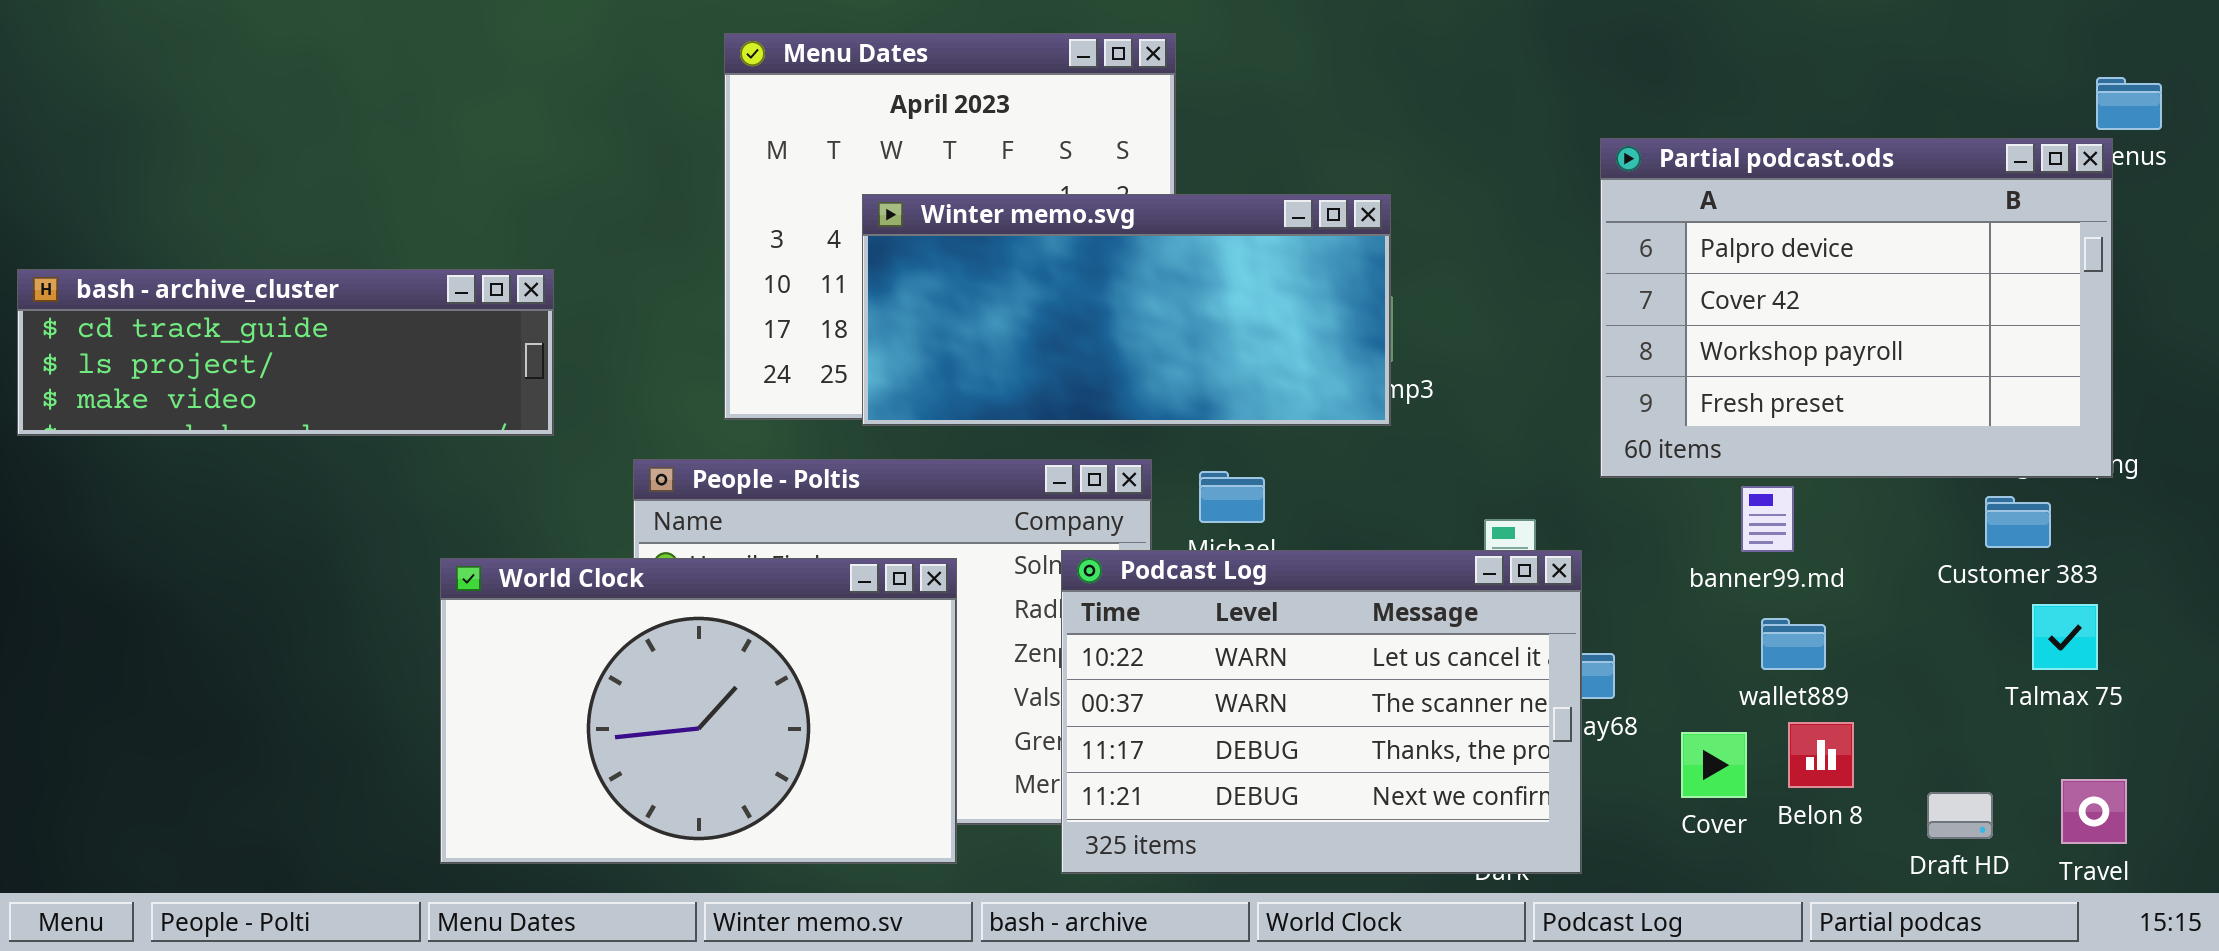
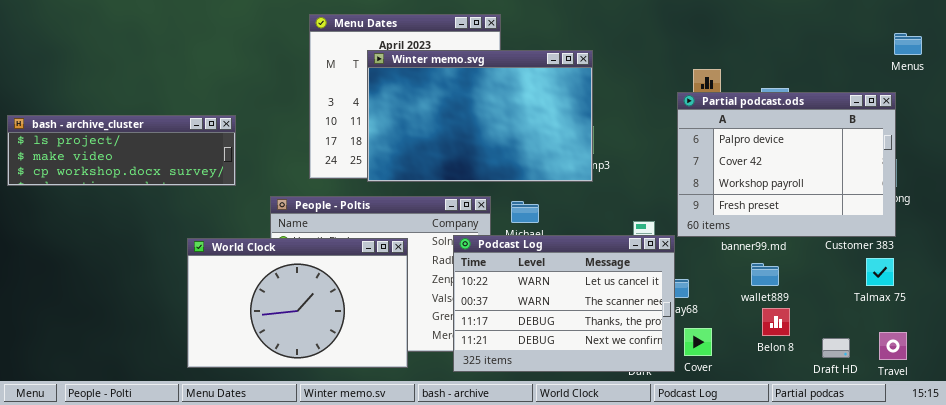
Partial podcast.ods: [1600,138,2113,478] -> [677,92,896,237], moved
Winter memo.svg: [862,194,1391,426] -> [367,50,593,182], resized
bash - archive_cluster: [17,269,554,436] -> [7,115,236,186], scrolled down 1 row
Cover: [1681,732,1747,798] -> [684,328,712,356], moved

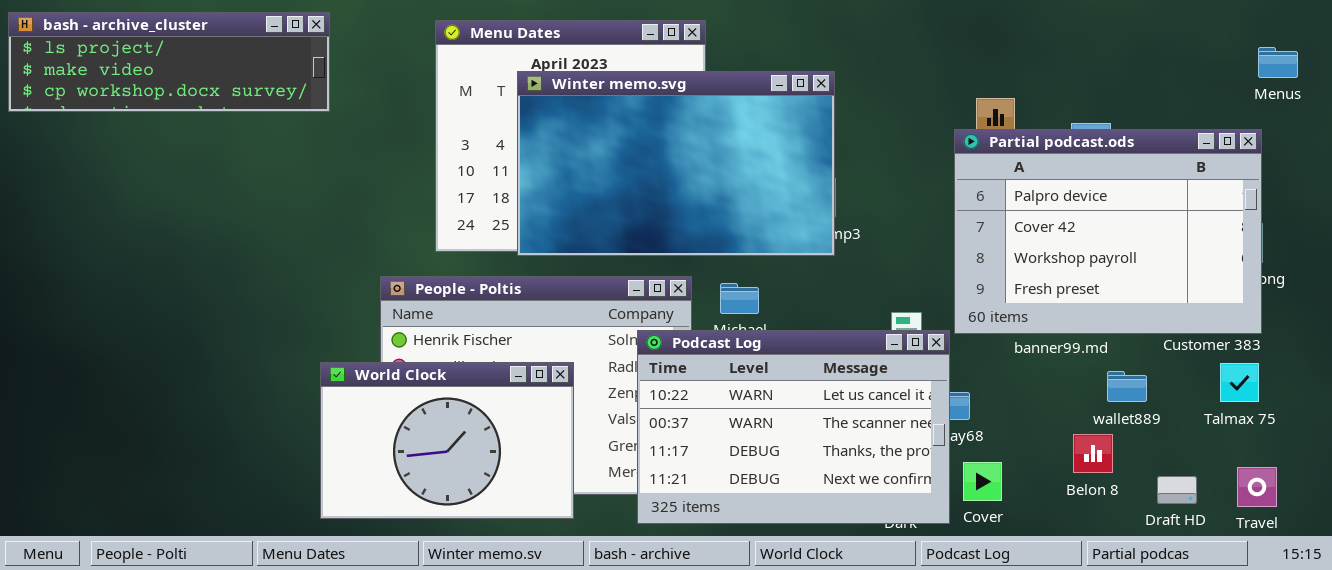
bash - archive_cluster: [7,115,236,186] -> [8,12,330,112], moved
World Clock: [187,238,408,368] -> [320,362,574,519], resized
wallet889: [751,263,779,286] -> [1107,371,1147,402], moved

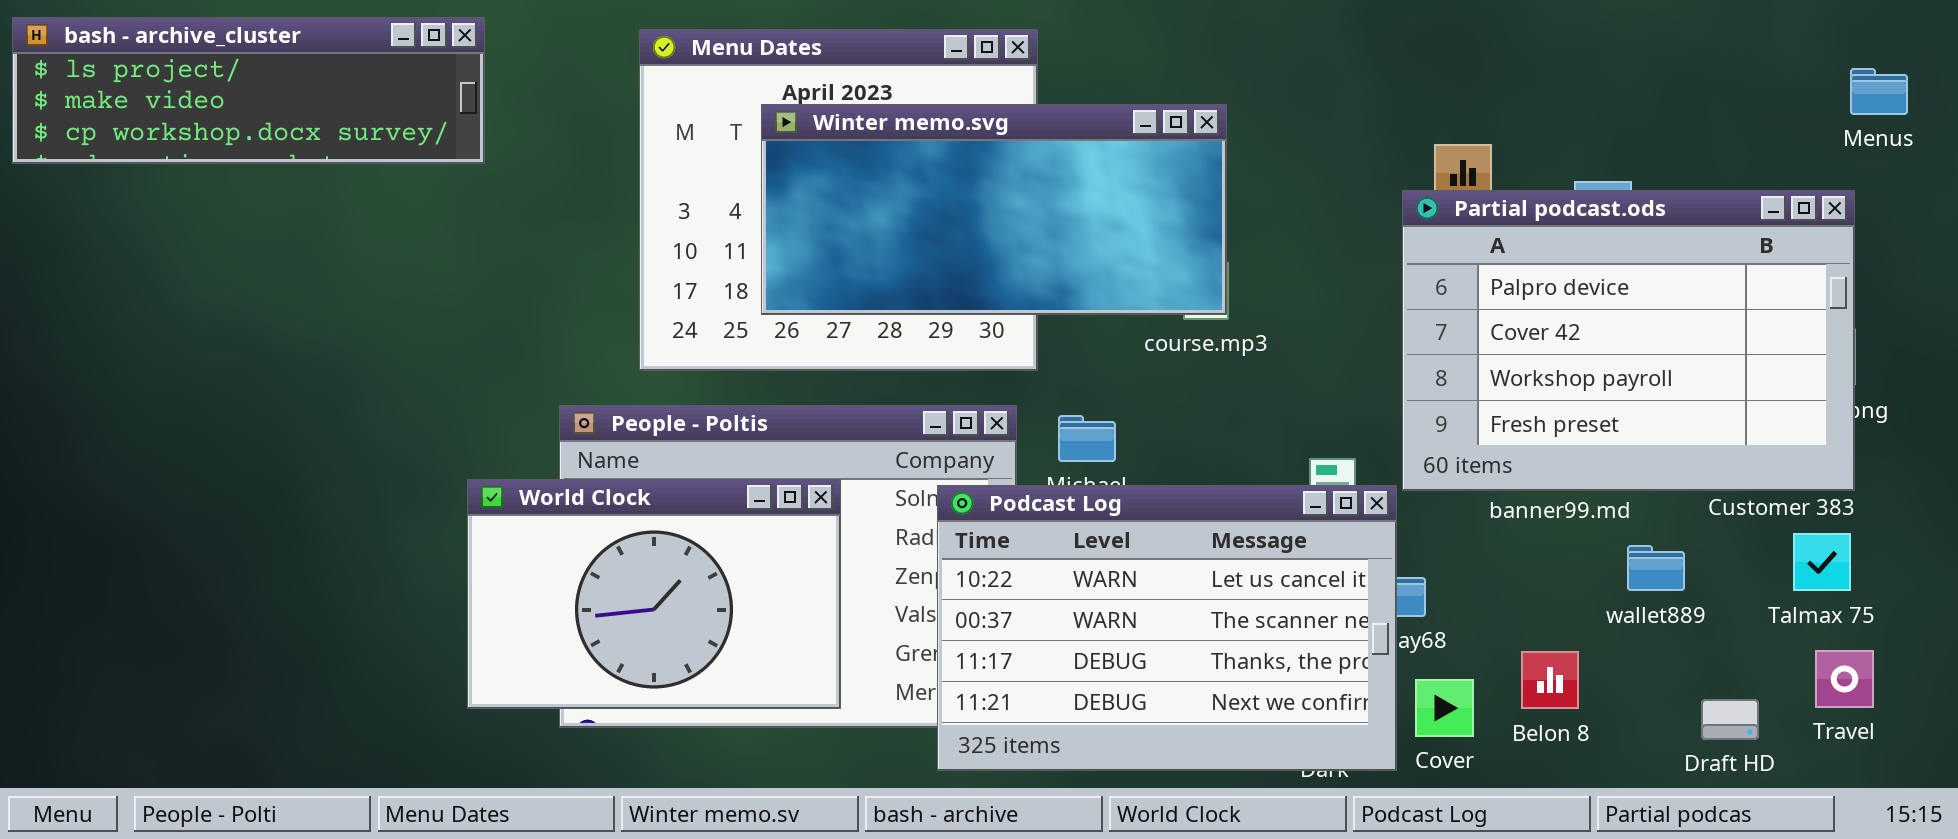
Winter memo.svg: [517,71,835,256] -> [761,104,1227,315], resized
World Clock: [320,362,574,519] -> [467,479,841,709], moved
Belon 8: [1073,434,1113,473] -> [1521,651,1579,709], moved
Travel: [1237,467,1277,507] -> [1815,650,1874,708], moved

